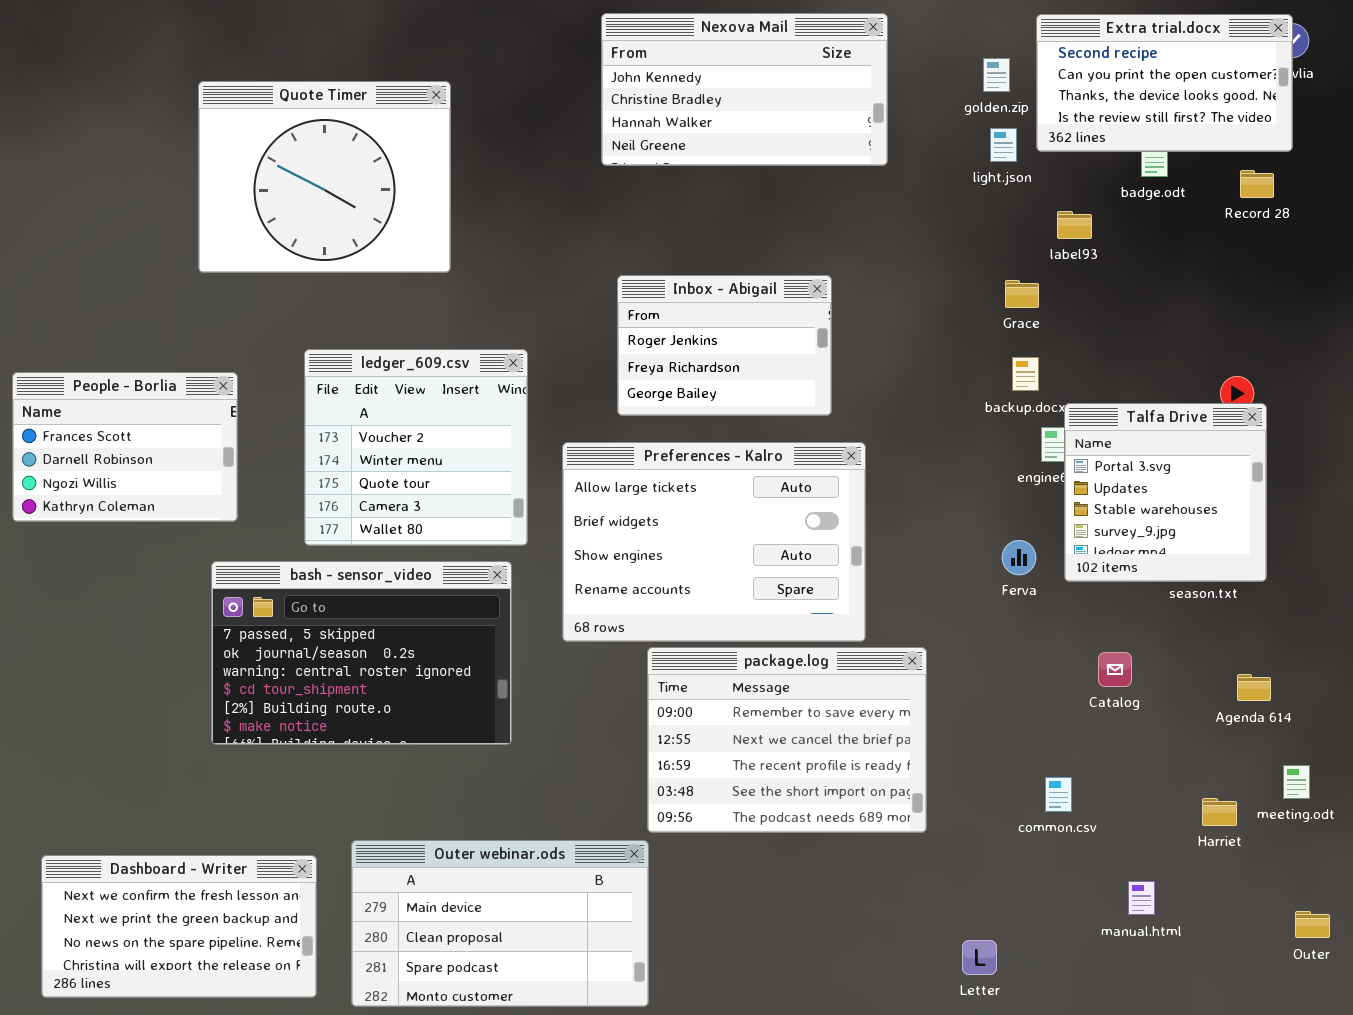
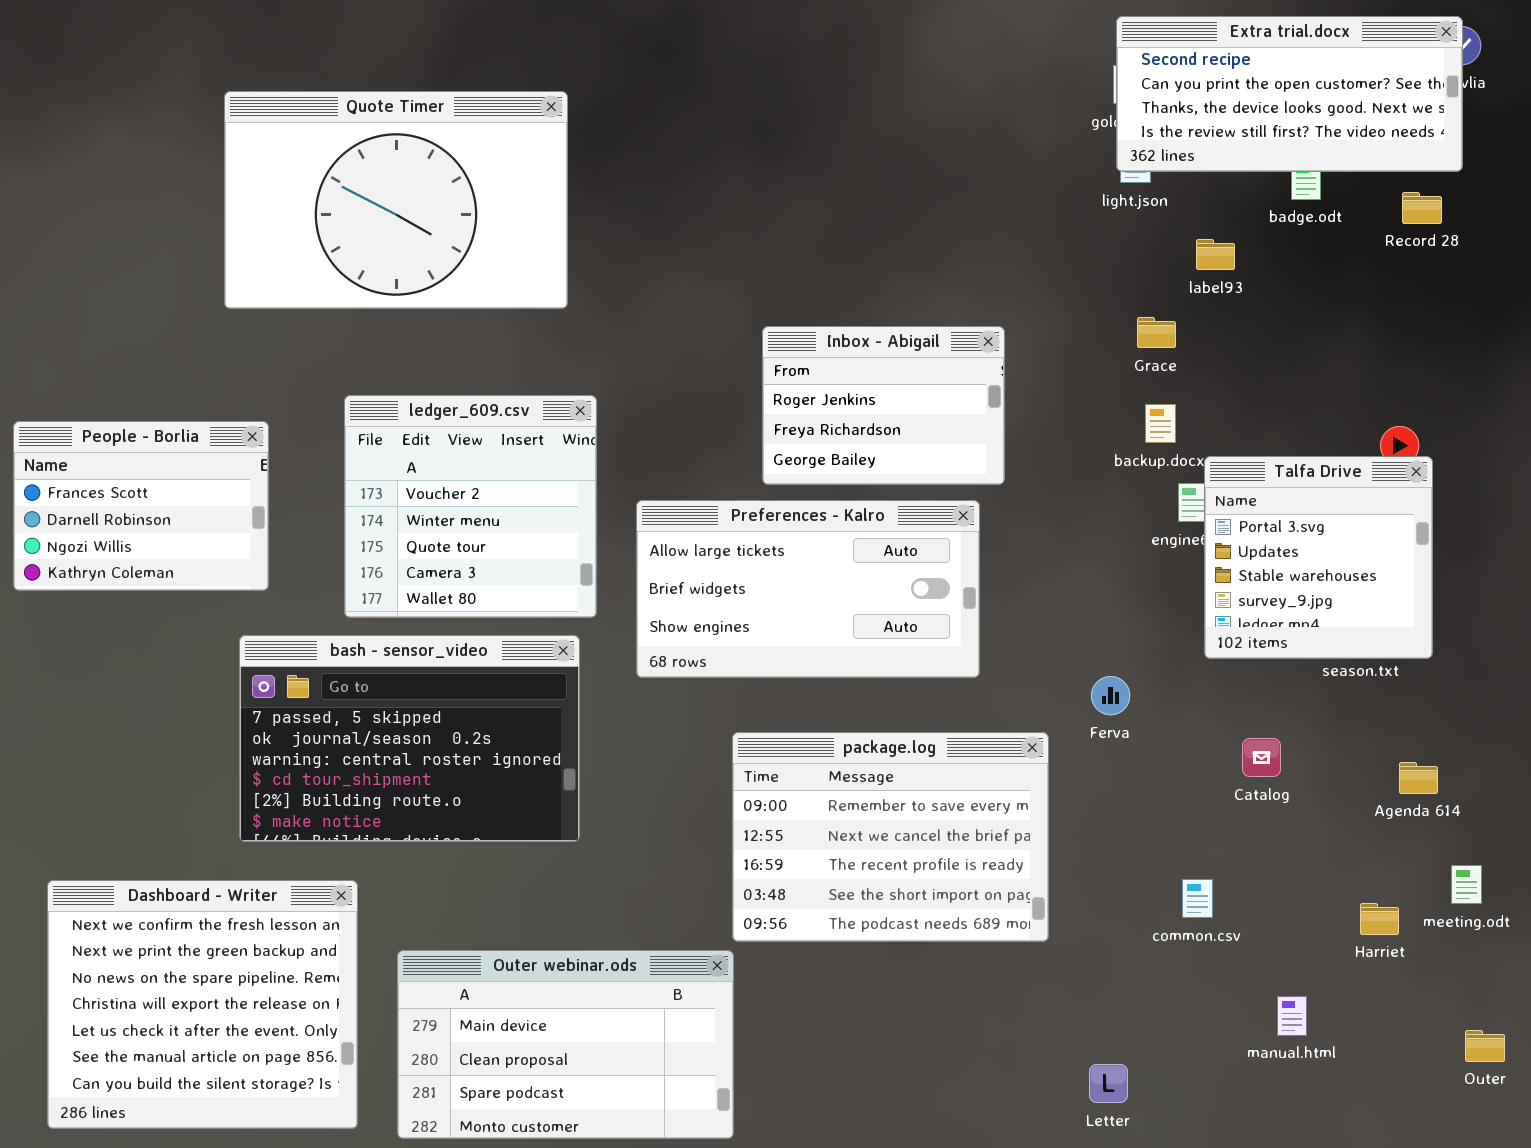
Nexova Mail: [601,13,888,166] -> none, closed
Extra trial.docx: [1036,14,1293,152] -> [1116,16,1463,172], resized
Quote Timer: [198,81,451,273] -> [224,91,568,309], resized
Inbox - Abigail: [617,275,832,416] -> [762,326,1005,485], moved
Preferences - Kalro: [562,442,866,642] -> [636,500,980,678], resized
Ferva: [1002,540,1036,575] -> [1091,676,1130,715], moved
Dashboard - Writer: [41,855,317,998] -> [47,880,358,1129], resized

